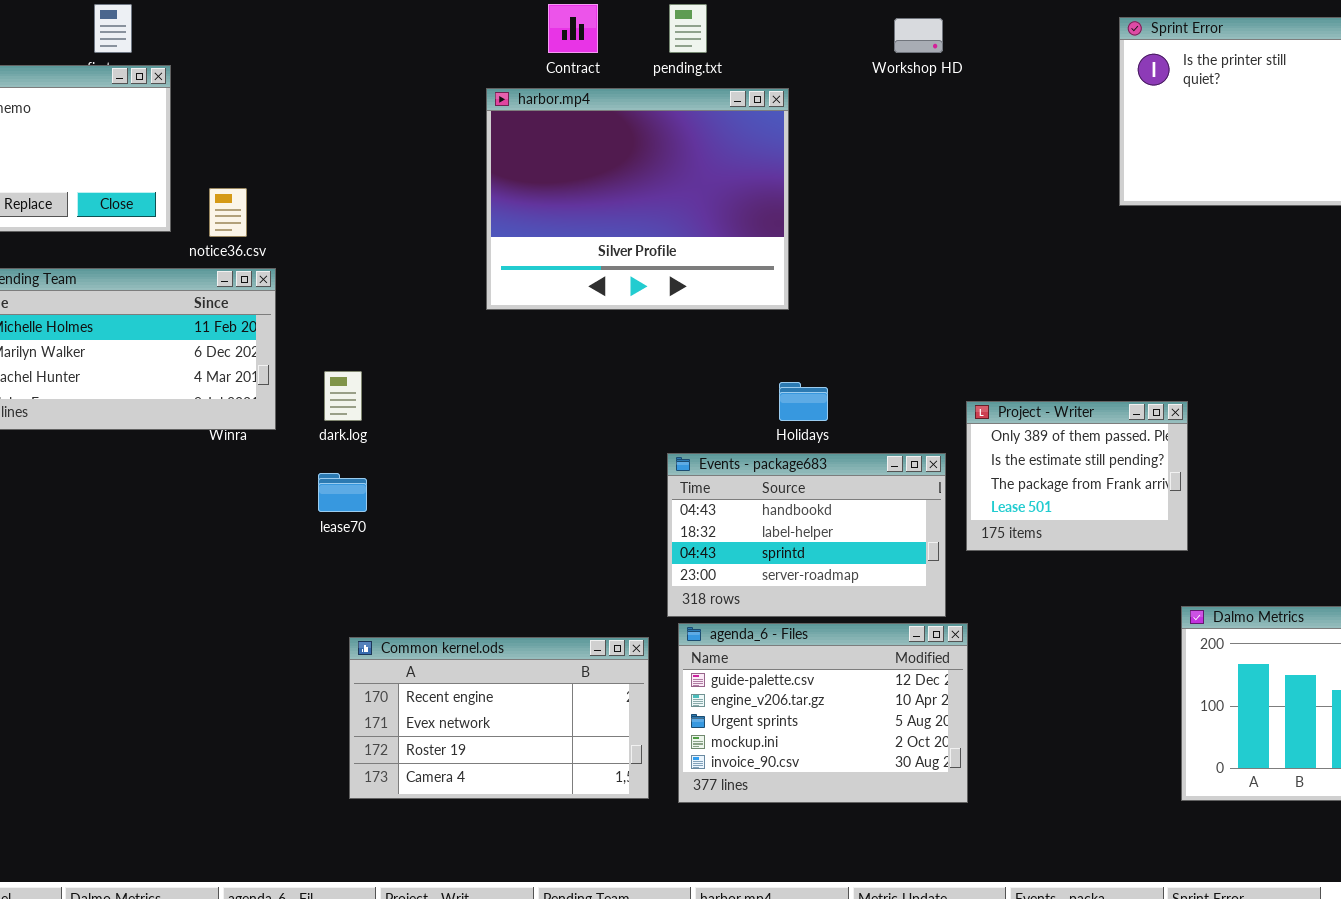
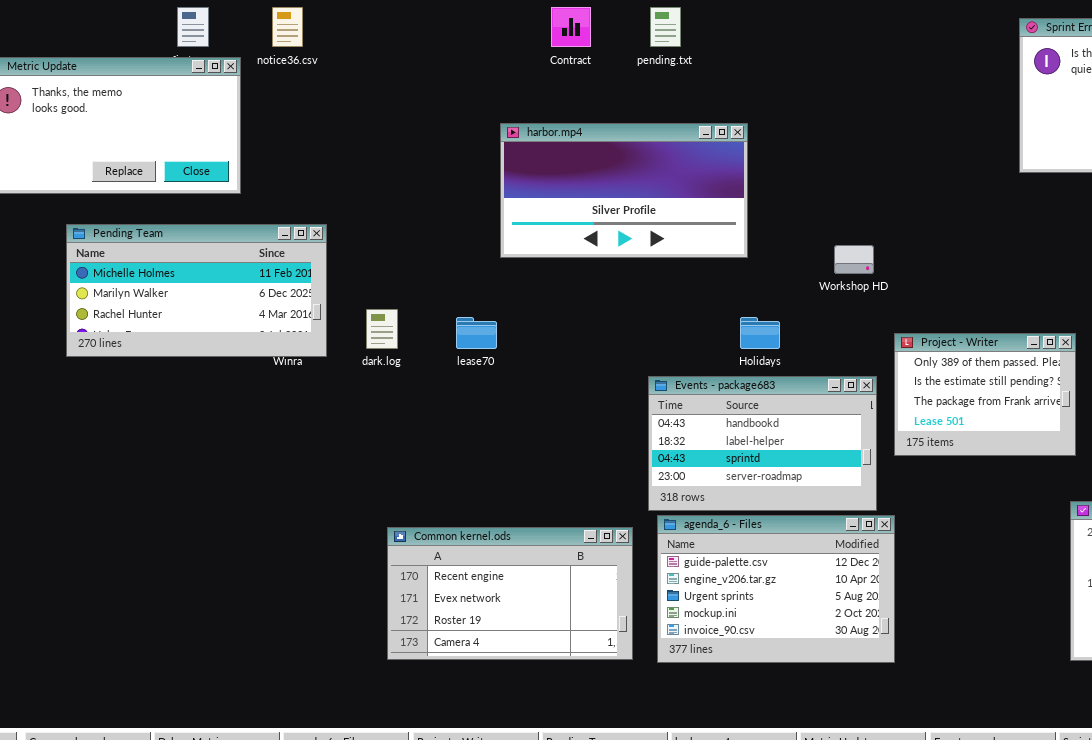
Workshop HD: [894,18,943,53] -> [834,245,874,274], moved
harbor.mp4: [486,88,789,310] -> [500,123,748,258], resized
notice36.csv: [209,188,247,237] -> [272,7,303,47], moved
lease70: [318,473,367,512] -> [456,317,497,349], moved

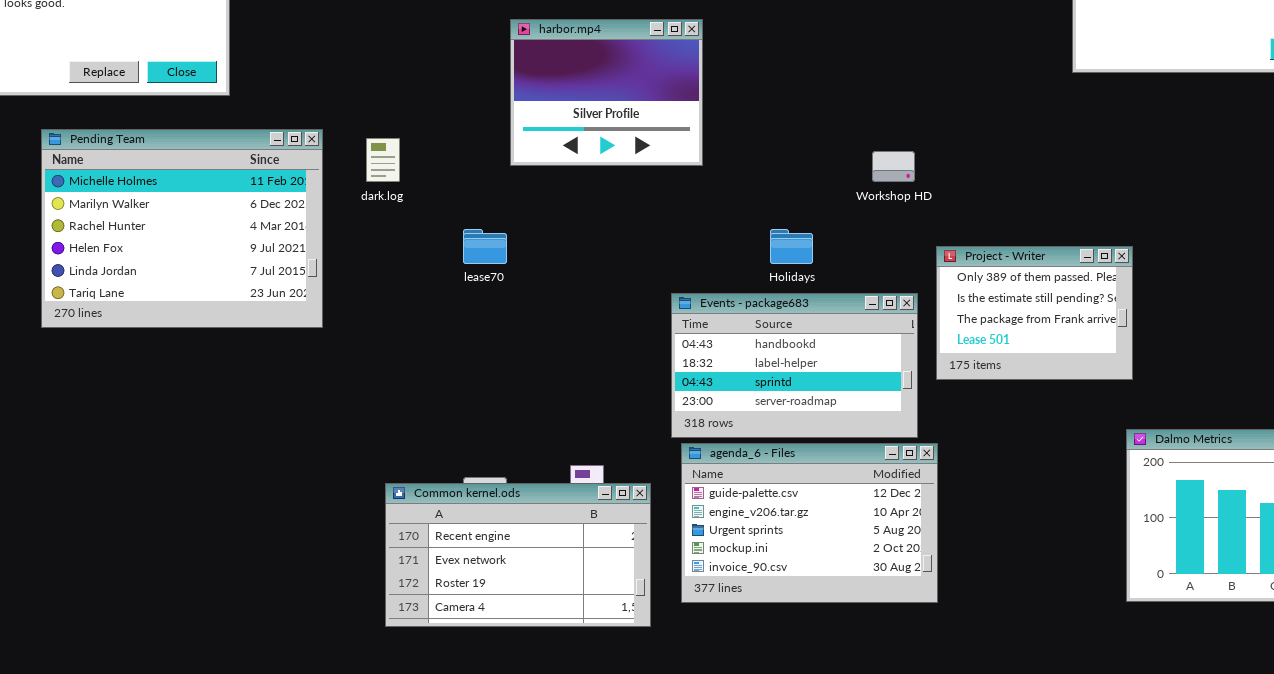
harbor.mp4: [500,123,748,258] -> [510,19,703,166], resized
Pending Team: [66,224,327,357] -> [41,129,323,328], resized
dark.log: [366,309,398,349] -> [366,138,400,182], moved
Common kernel.ods: [387,527,633,660] -> [385,483,651,627], moved

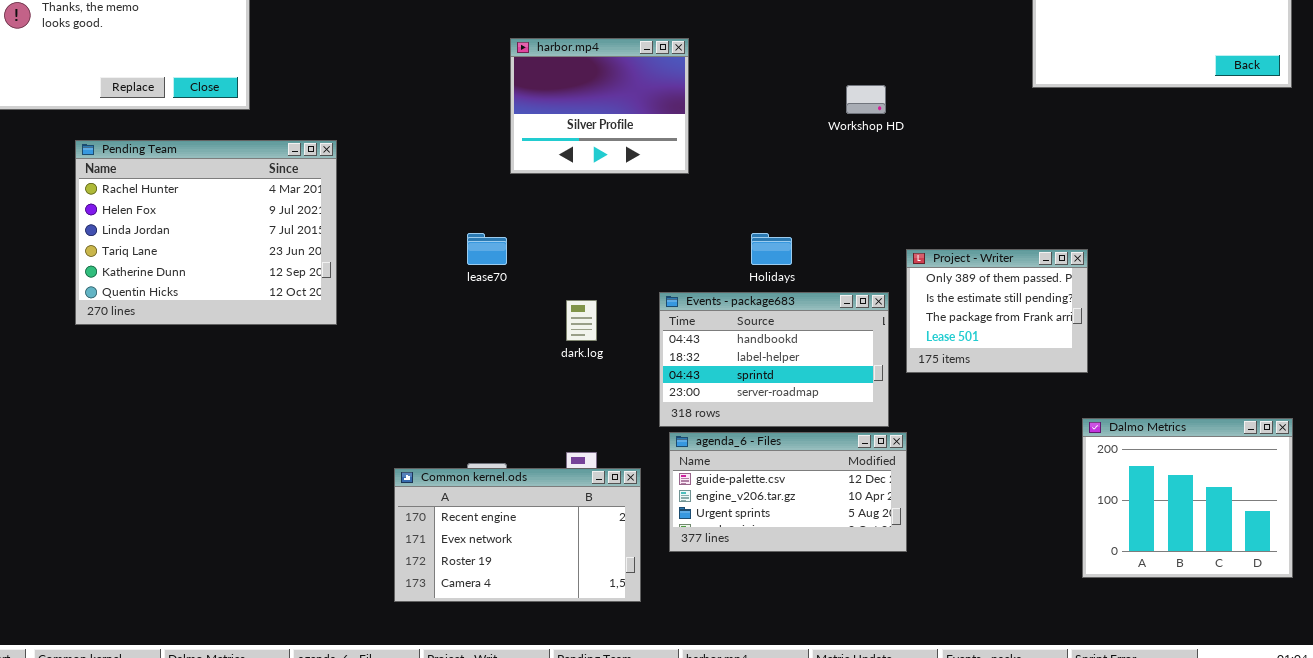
Pending Team: [41,129,323,328] -> [75,140,337,325], scrolled down 2 rows
dark.log: [366,138,400,182] -> [566,300,597,341], moved
Workshop HD: [872,151,915,182] -> [846,85,886,114], moved
agenda_6 - Files: [681,443,938,603] -> [669,432,907,552], resized

